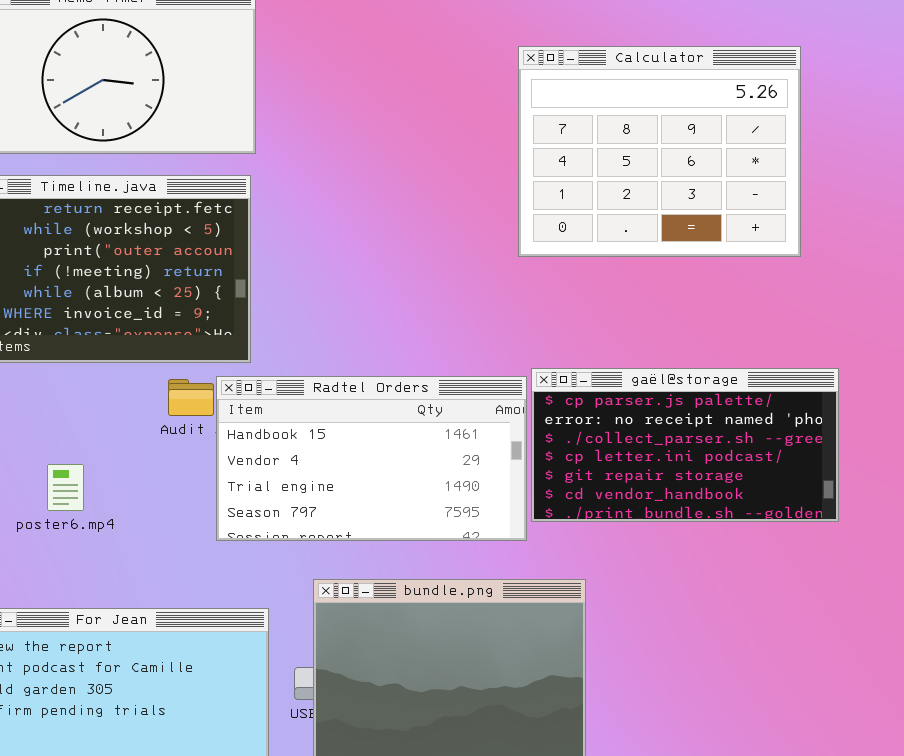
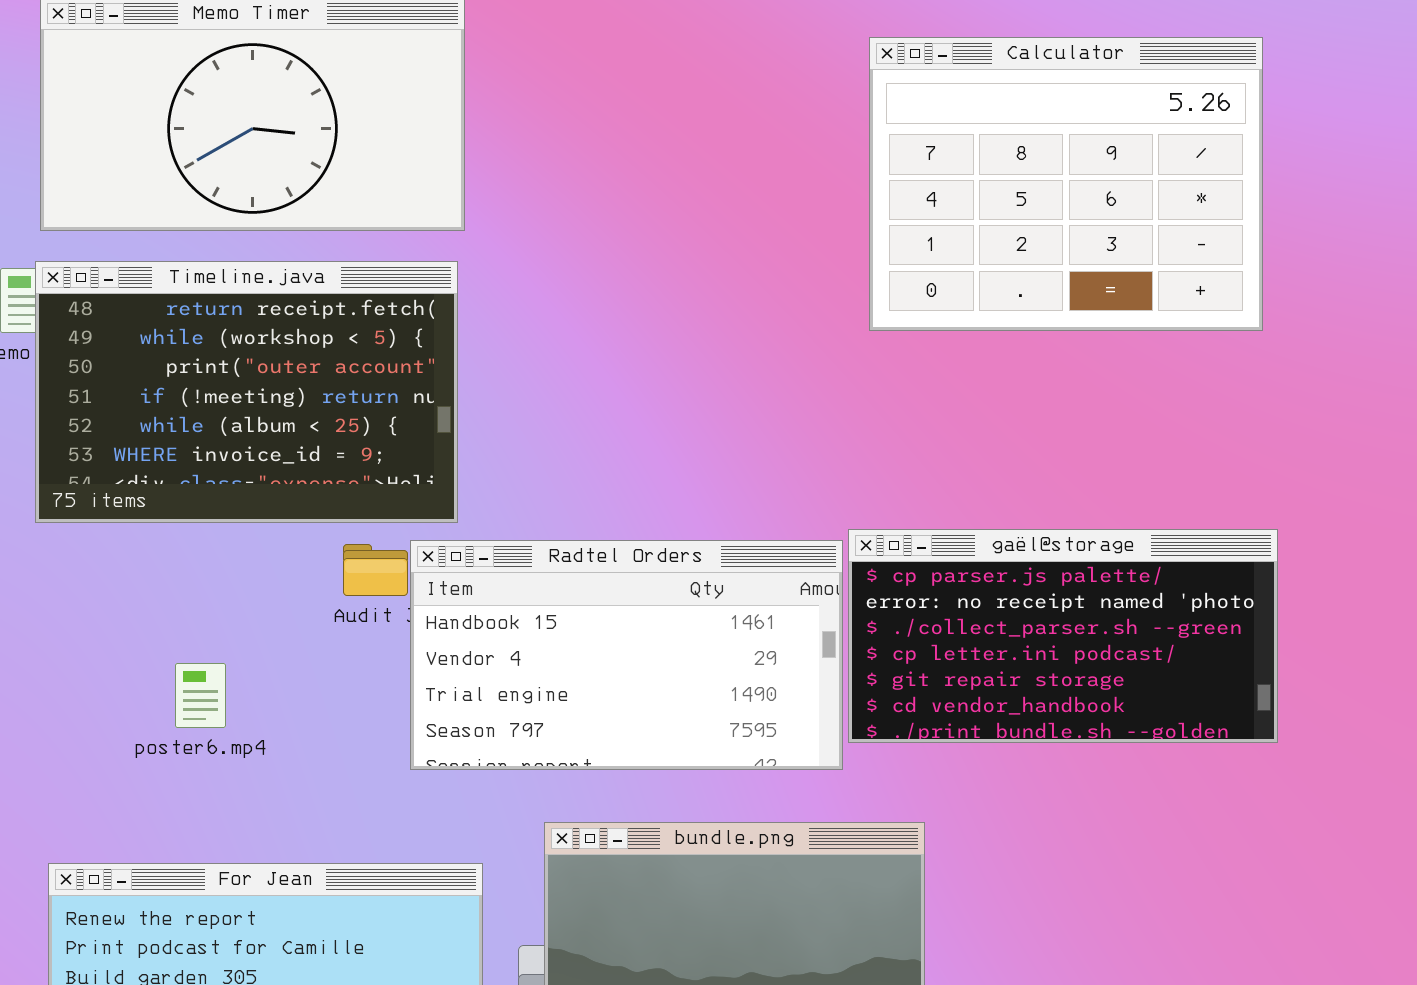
Calculator: [518,46,801,257] -> [869,37,1263,331], moved

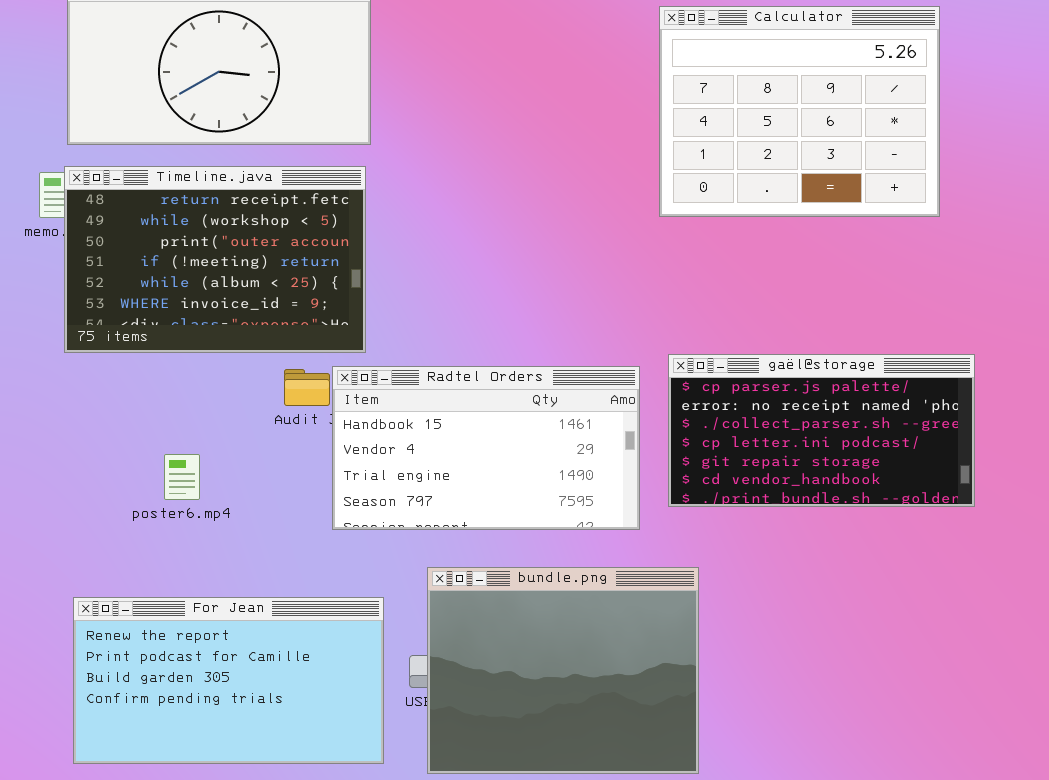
gaël@storage: [848,529,1278,743] -> [668,354,975,507], moved

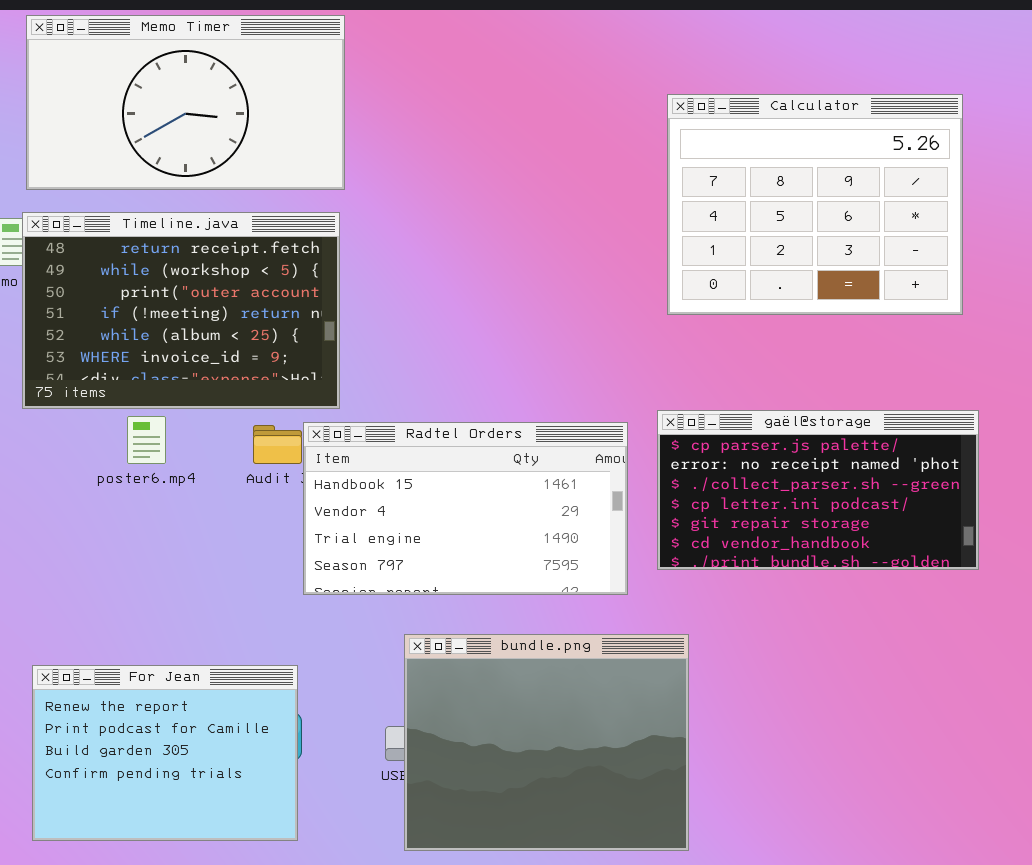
Calculator: [659,6,940,217] -> [667,94,963,315], moved
poster6.mp4: [164,454,200,500] -> [127,416,166,464], moved
For Jean: [73,597,384,764] -> [32,665,298,841], resized

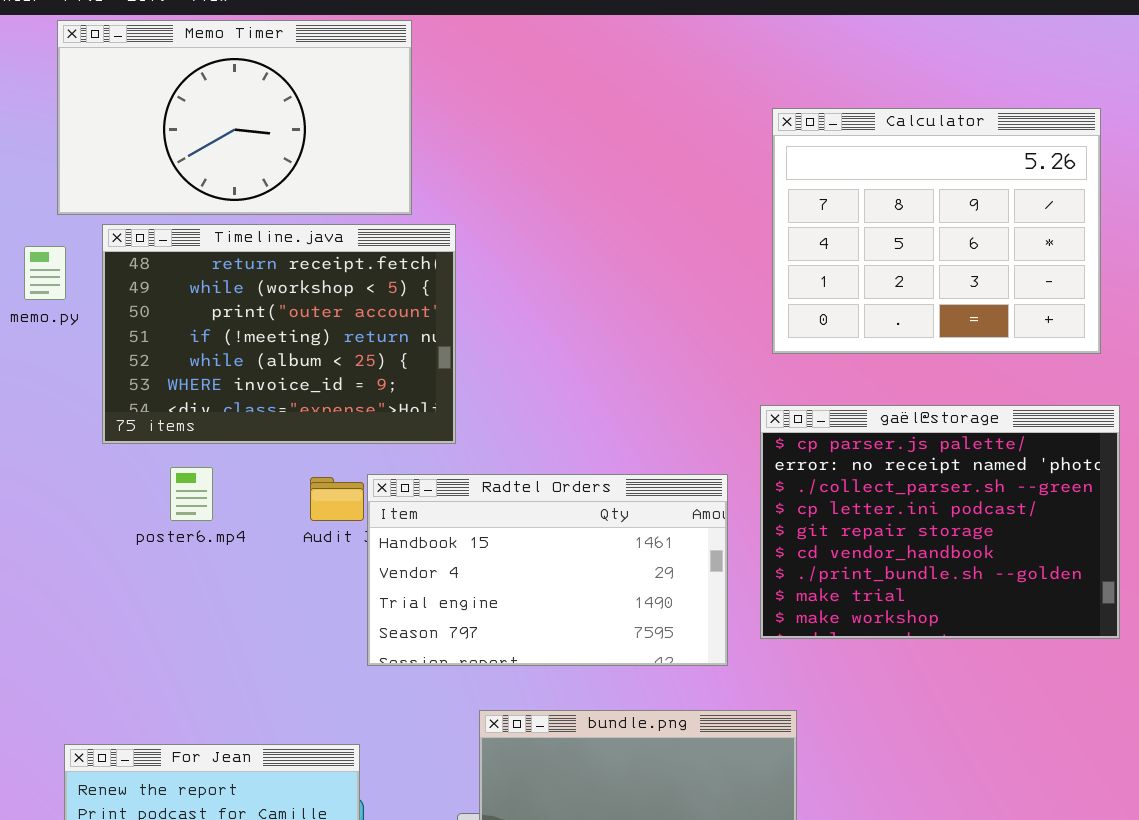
Timeline.java: [22,212,340,409] -> [102,224,456,444], moved
gaël@storage: [657,410,979,570] -> [760,405,1120,639], resized

